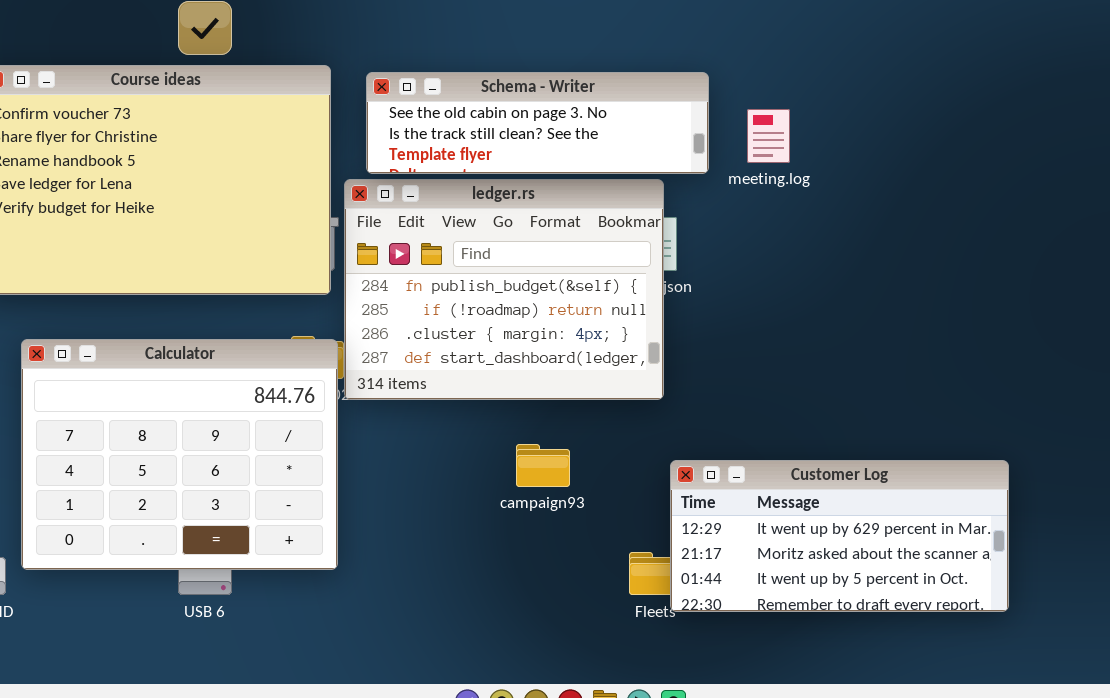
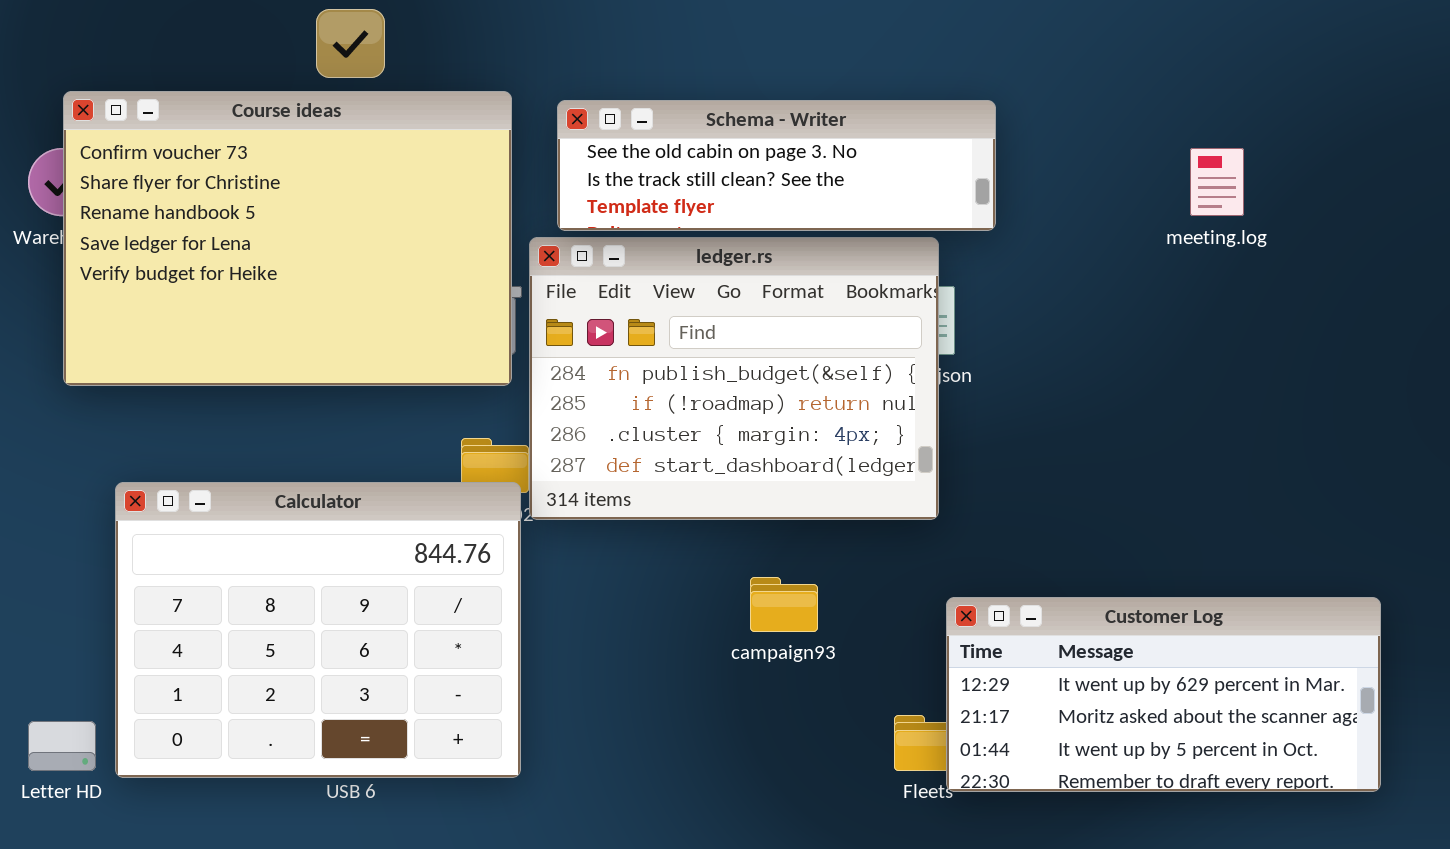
meeting.log: [747,109,790,163] -> [1190,148,1244,216], moved
Calculator: [21,339,338,570] -> [115,482,521,778], moved

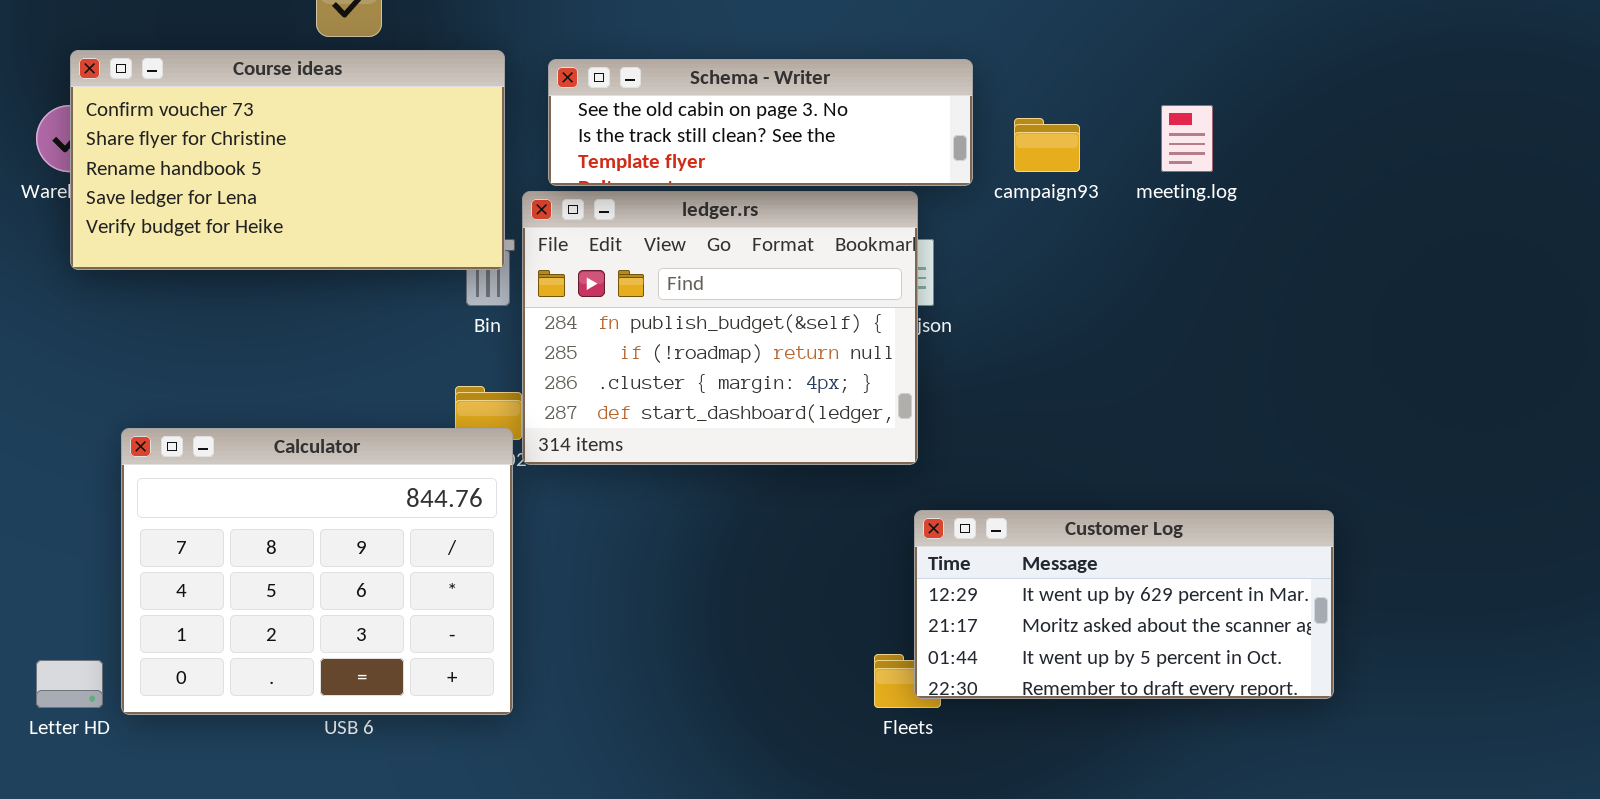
Course ideas: [63,91,512,386] -> [70,50,505,270], resized
campaign93: [750,577,818,632] -> [1014,118,1080,172], moved
Customer Log: [946,597,1381,792] -> [914,510,1334,699], moved

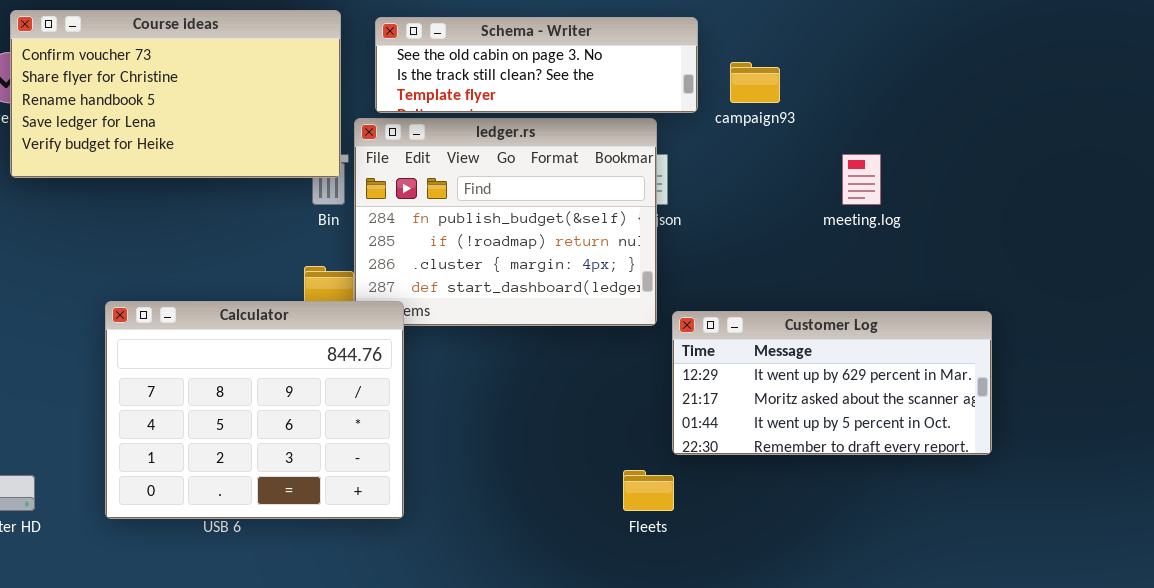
meeting.log: [1161,105,1213,172] -> [842,154,881,205], moved
Calculator: [121,428,513,715] -> [105,301,404,519], moved
Customer Log: [914,510,1334,699] -> [672,311,992,455], moved

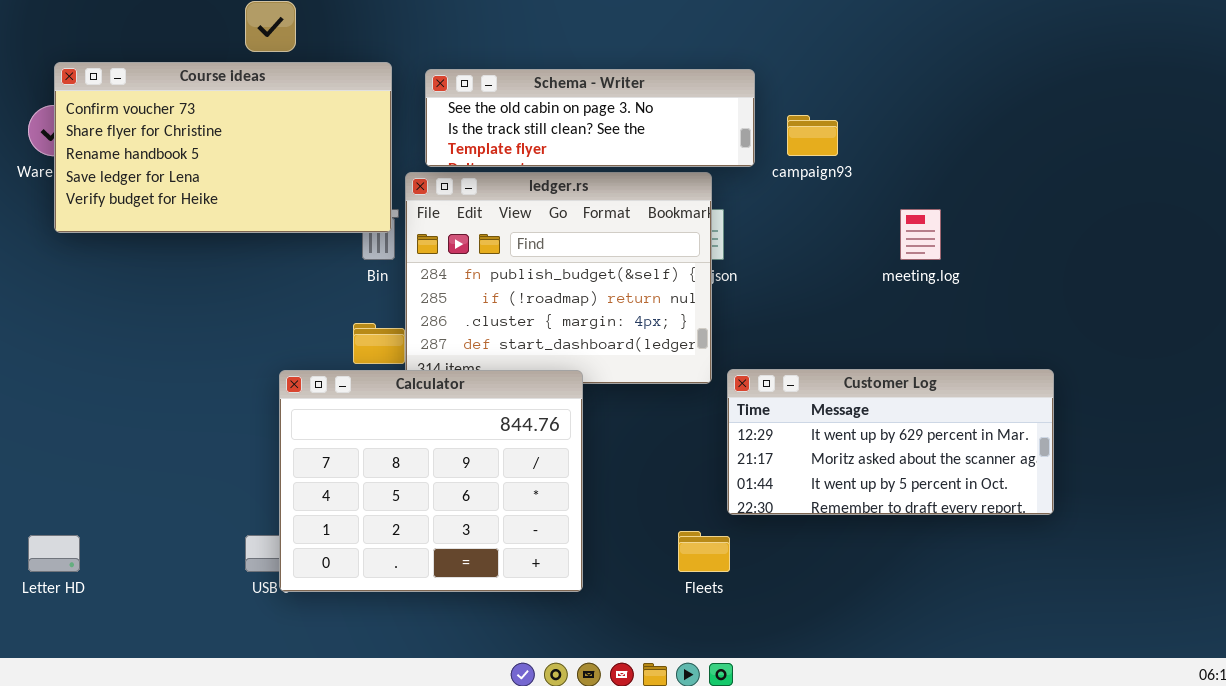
Calculator: [105,301,404,519] -> [279,370,583,592], moved

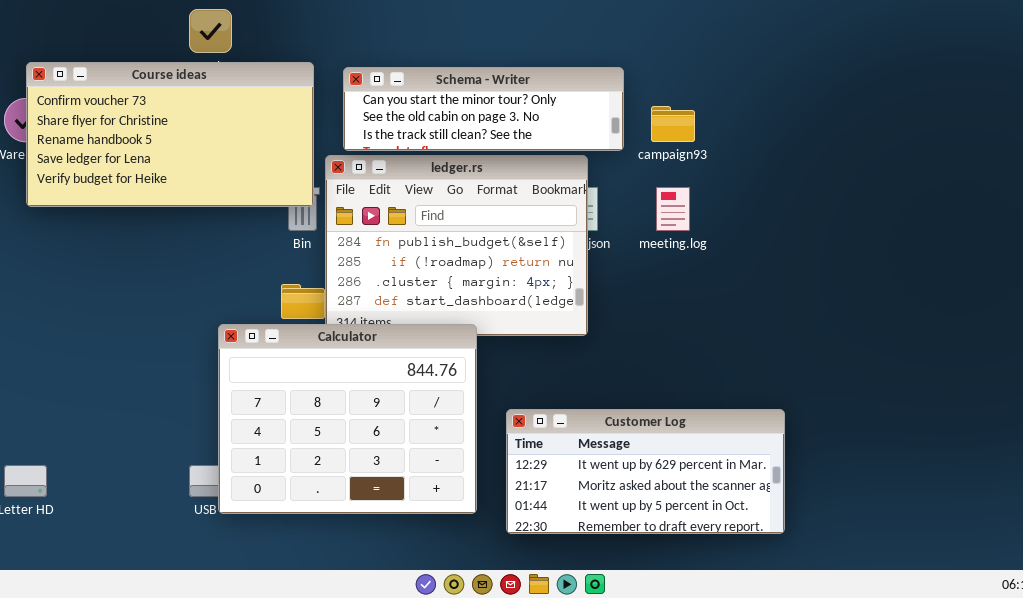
Schema - Writer: [425,69,755,167] -> [343,67,624,151], scrolled up 1 row
meeting.log: [900,209,941,260] -> [656,187,690,231], moved
Customer Log: [727,369,1054,515] -> [506,409,785,534], moved

